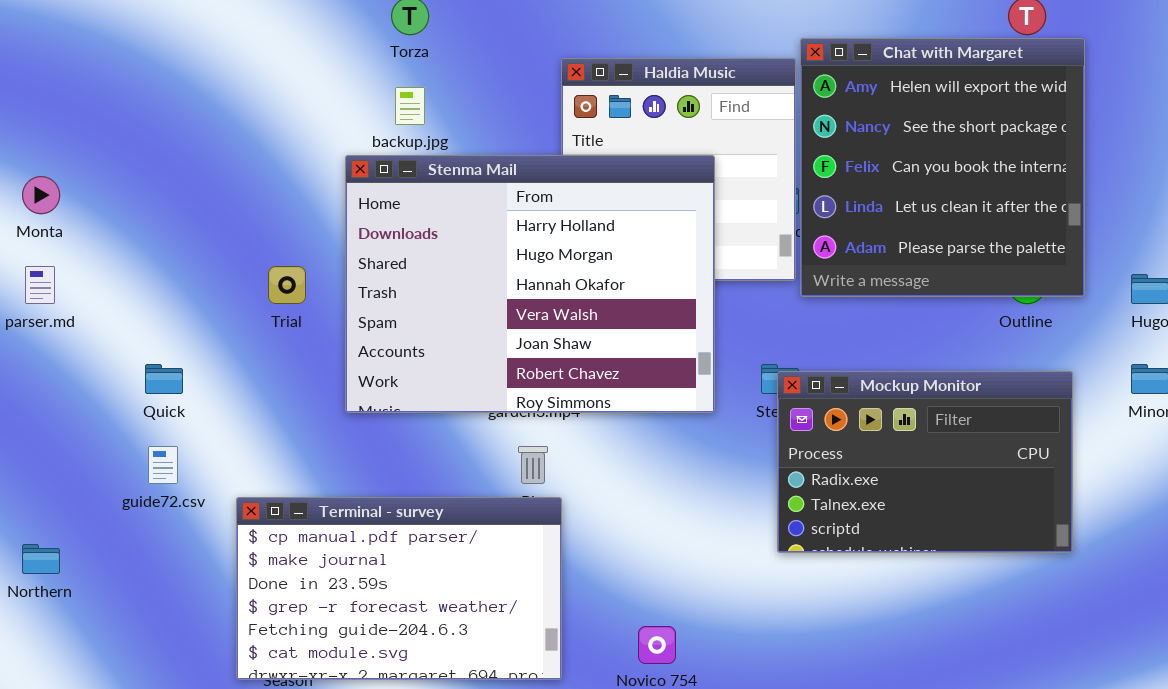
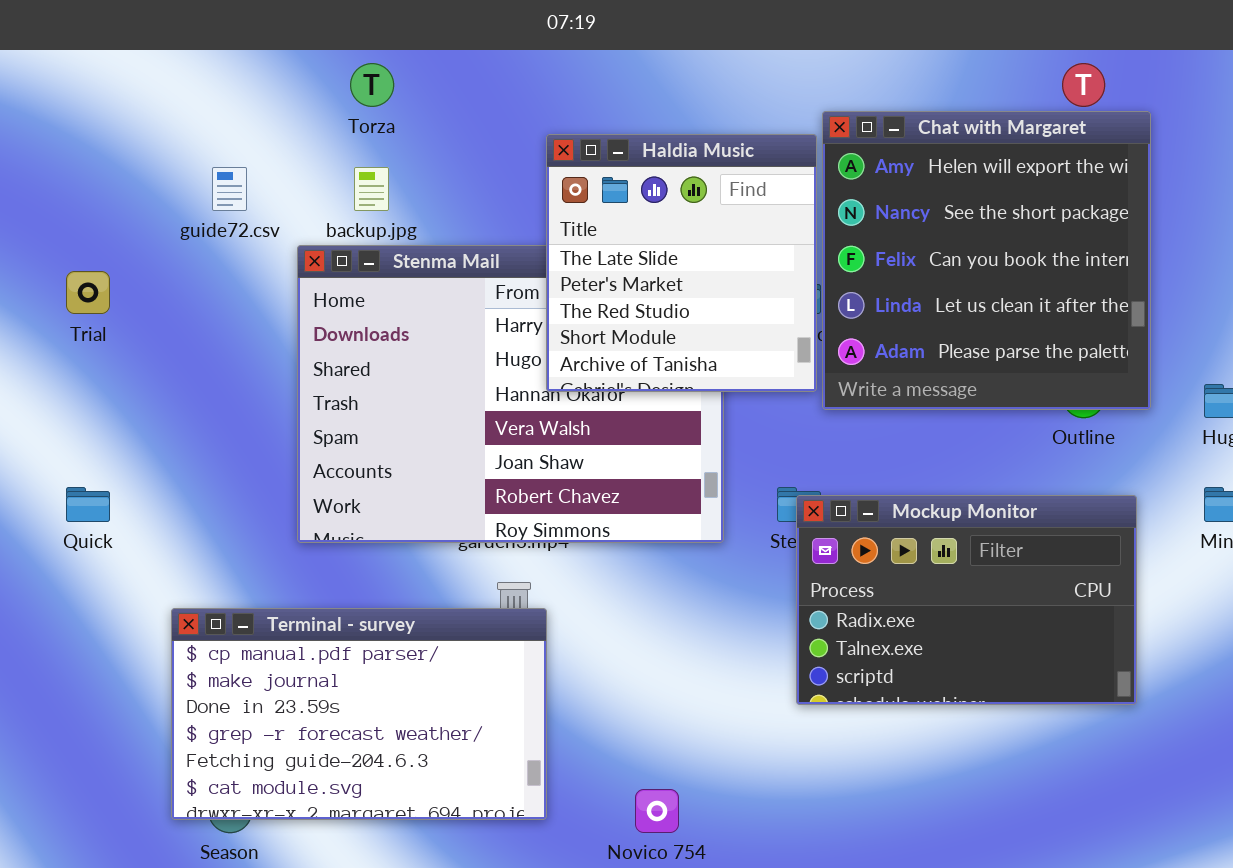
Haldia Music: [561,58,796,281] -> [546,134,817,392], raised
Trial: [268,266,306,304] -> [66,271,110,314], moved
guide72.csv: [148,446,178,484] -> [212,167,247,211], moved
Terminal - survey: [236,497,562,680] -> [171,608,547,820], moved

